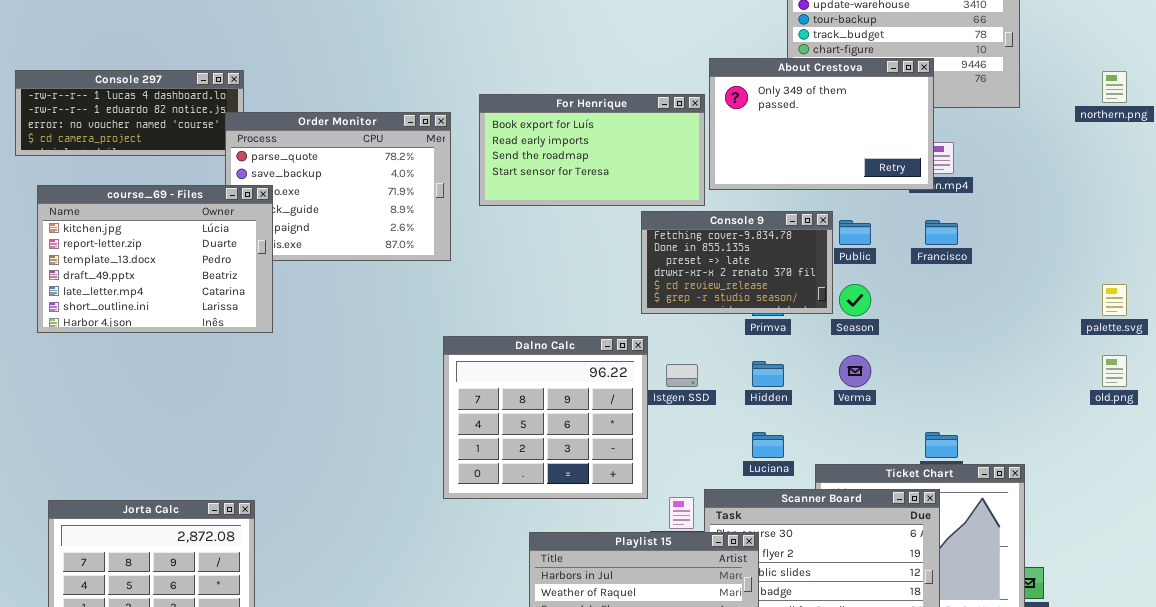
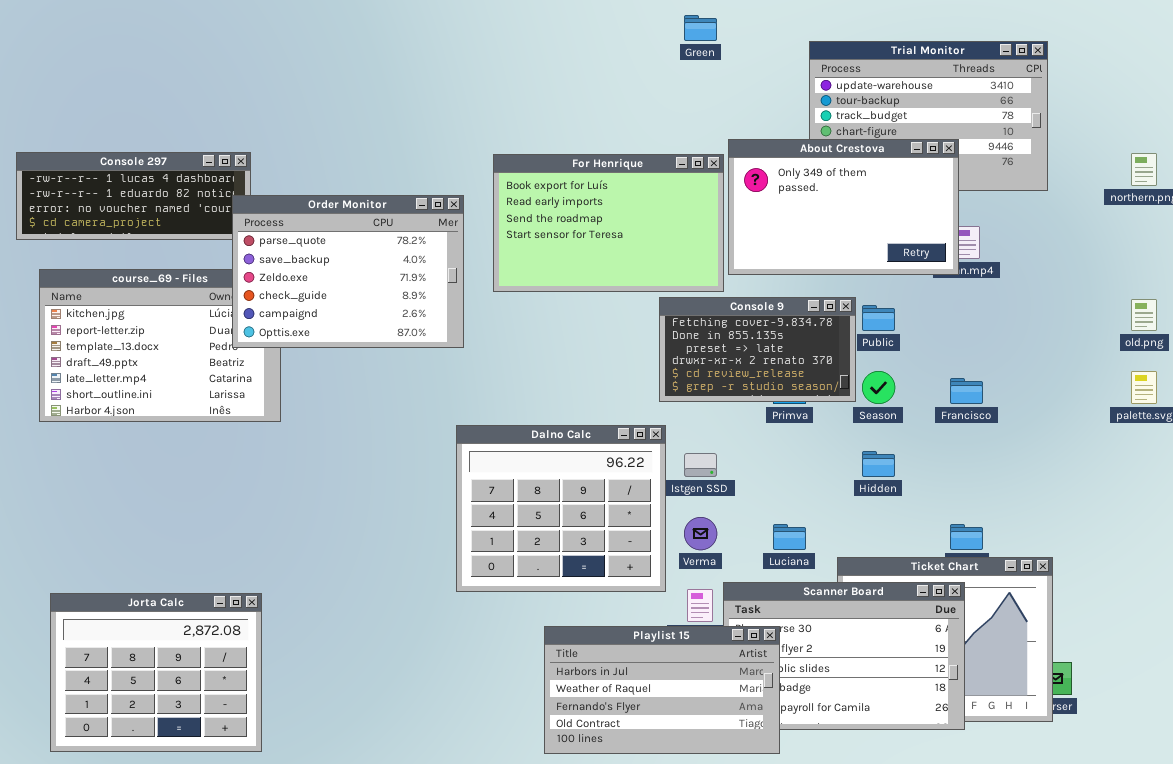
For Henrique: [479,94,705,206] -> [493,154,724,292], resized
Order Monitor: [225,112,451,261] -> [232,195,464,348], raised
Francisco: [925,220,958,245] -> [950,378,983,404], moved
Verma: [839,355,871,387] -> [684,517,717,550], moved
old.png: [1102,355,1127,387] -> [1131,299,1157,331], moved
Hidden: [752,361,784,387] -> [862,451,895,477], moved

